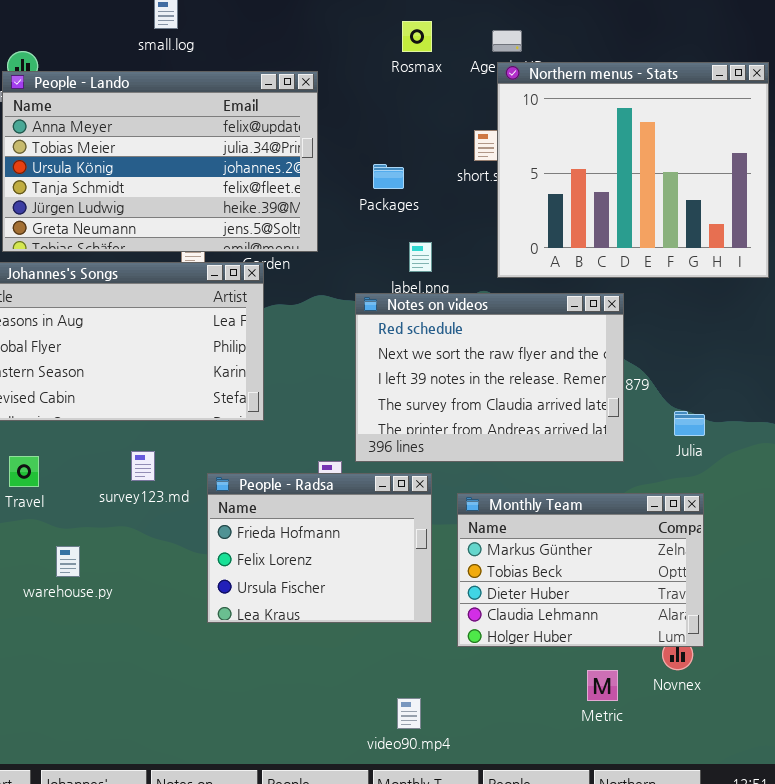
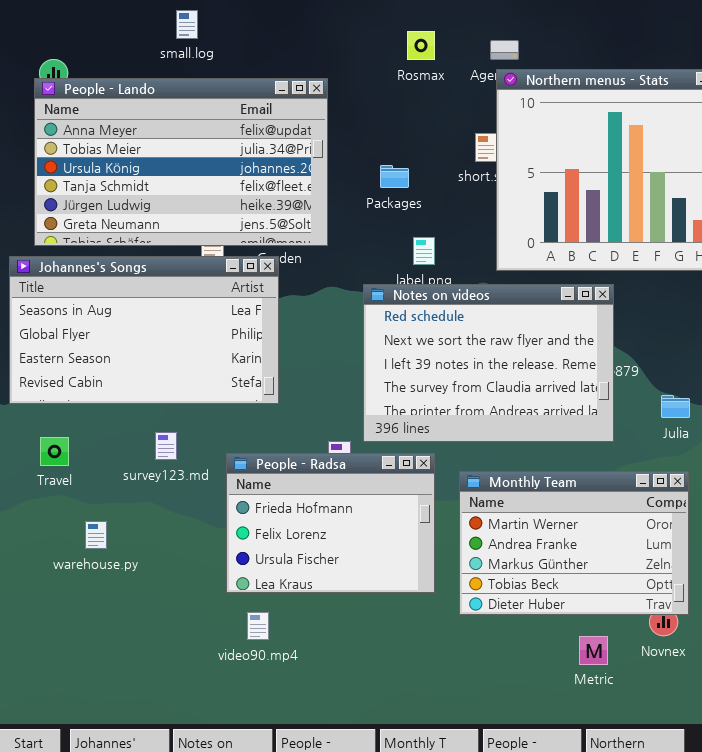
Monthly Team: [457,493,704,647] -> [459,471,689,615], scrolled up 2 rows
video90.mp4: [397,698,421,729] -> [247,612,269,640], moved

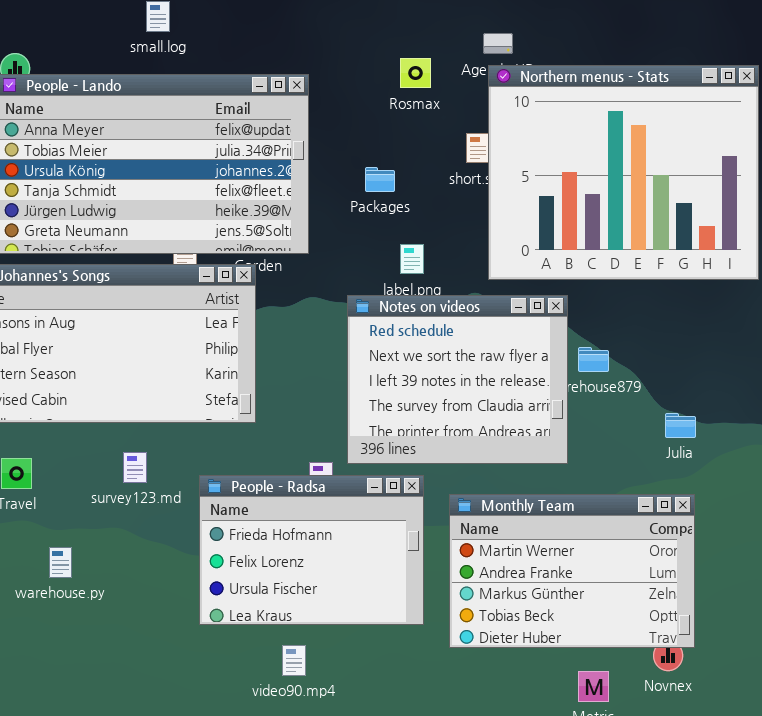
Rosmax: [407,31,435,60] -> [400,58,431,88], moved
Notes on videos: [363,284,614,442] -> [347,295,568,464], resized
video90.mp4: [247,612,269,640] -> [282,645,306,676], moved

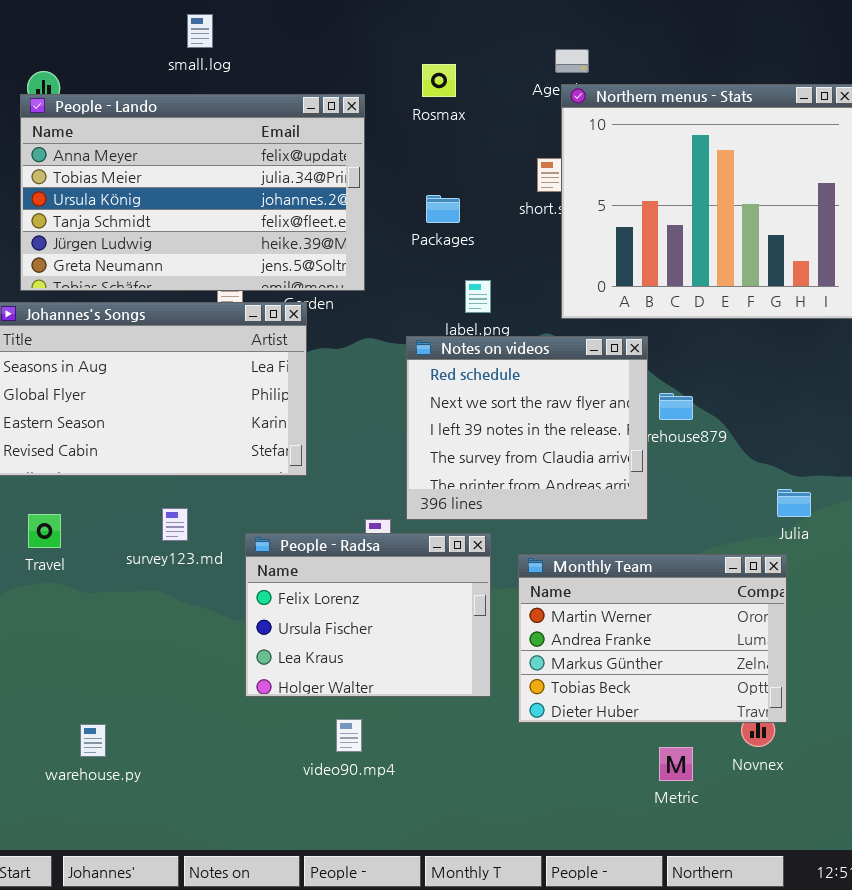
Rosmax: [400,58,431,88] -> [422,64,456,97], moved
Julia: [665,413,696,438] -> [777,489,811,517], moved
People - Radsa: [199,475,424,625] -> [245,533,491,697], scrolled down 1 row
warehouse.py: [49,547,72,578] -> [80,724,106,757], moved

